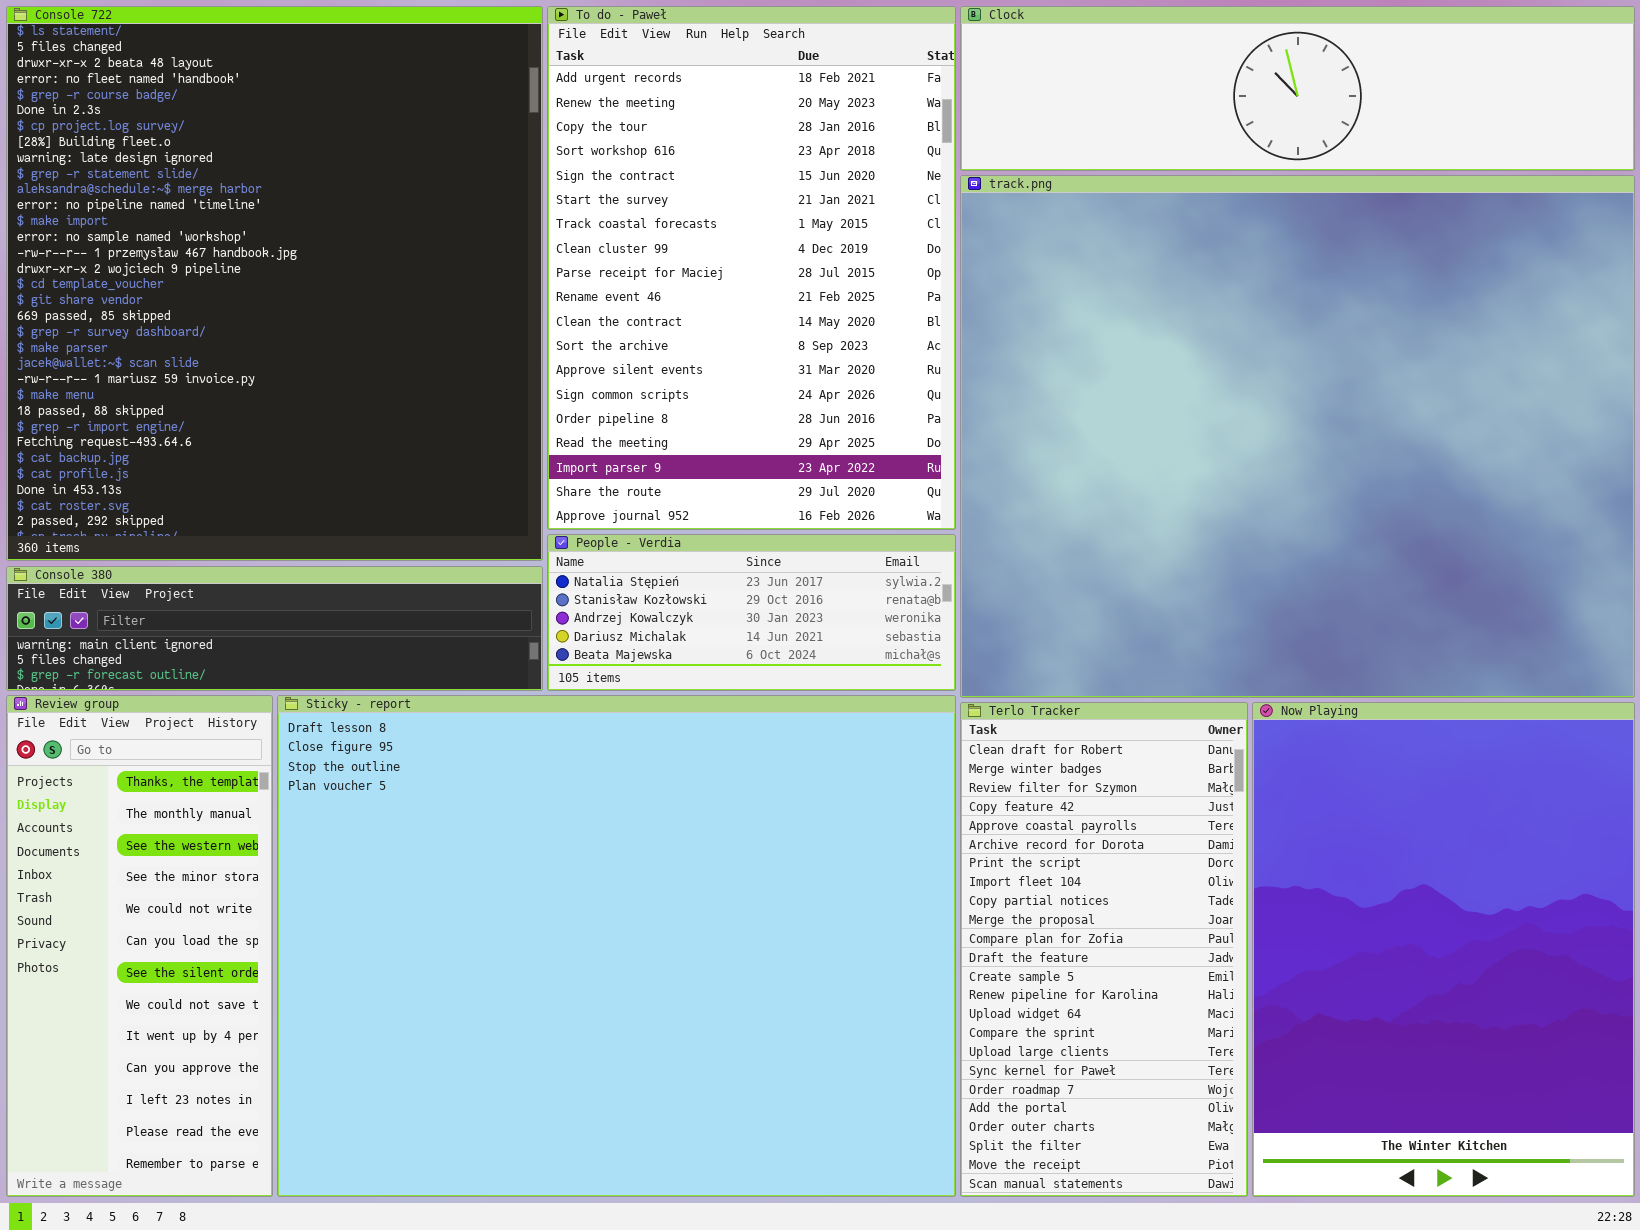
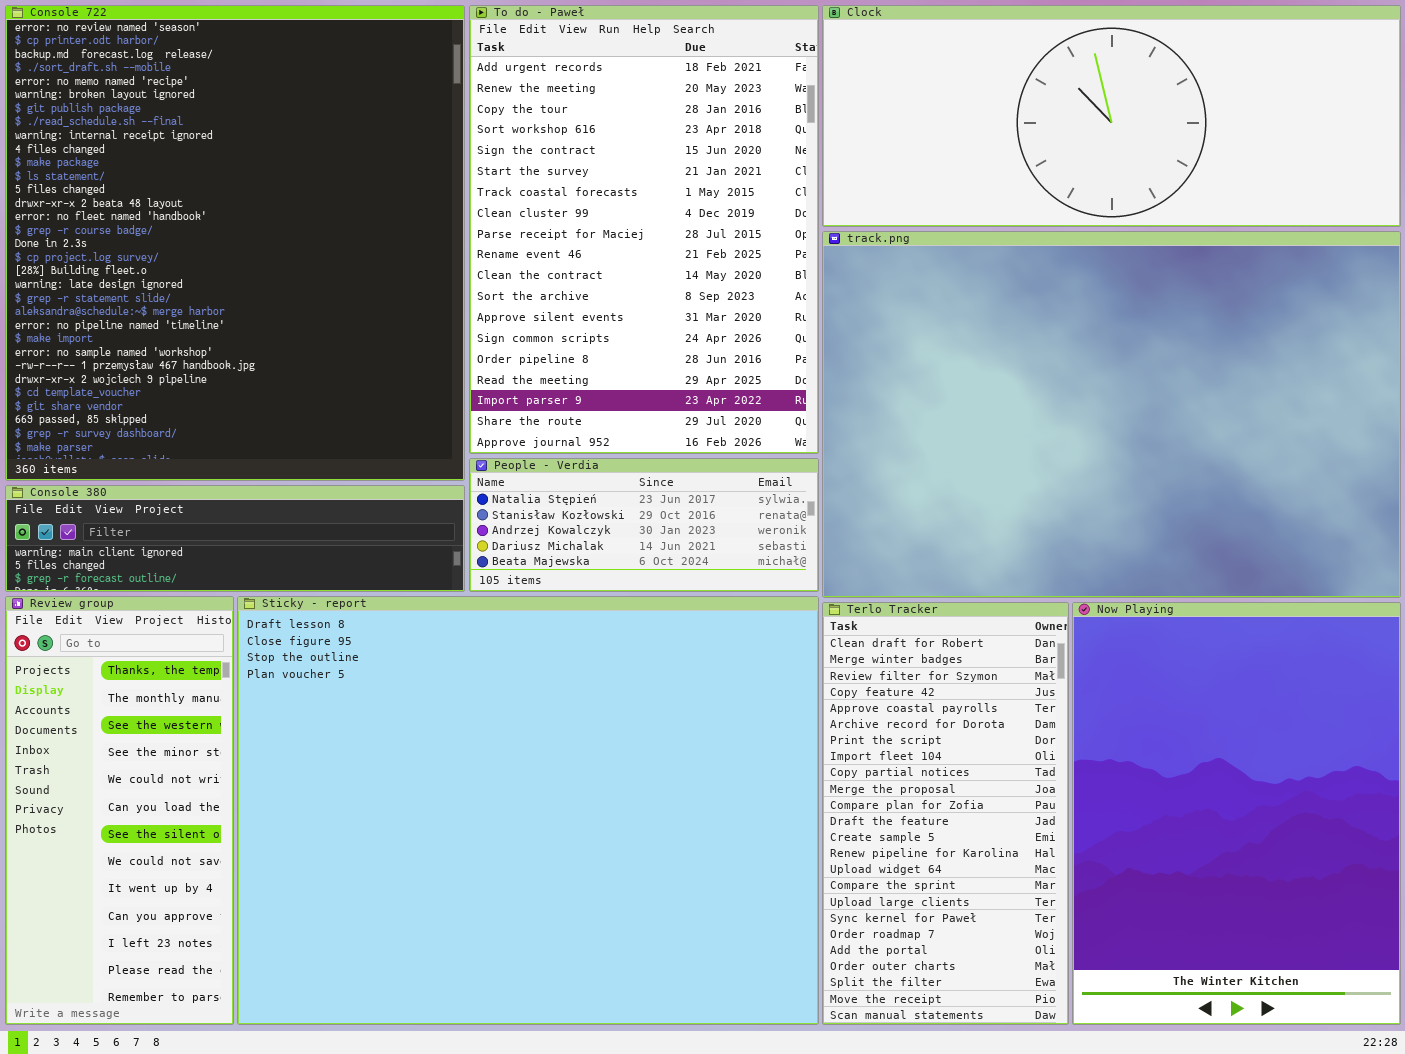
Console 722: [6,6,543,561] -> [5,5,465,481], scrolled up 11 rows
Clock: [960,6,1635,171] -> [822,5,1401,227], resized
track.png: [960,175,1635,698] -> [822,231,1401,598], resized

